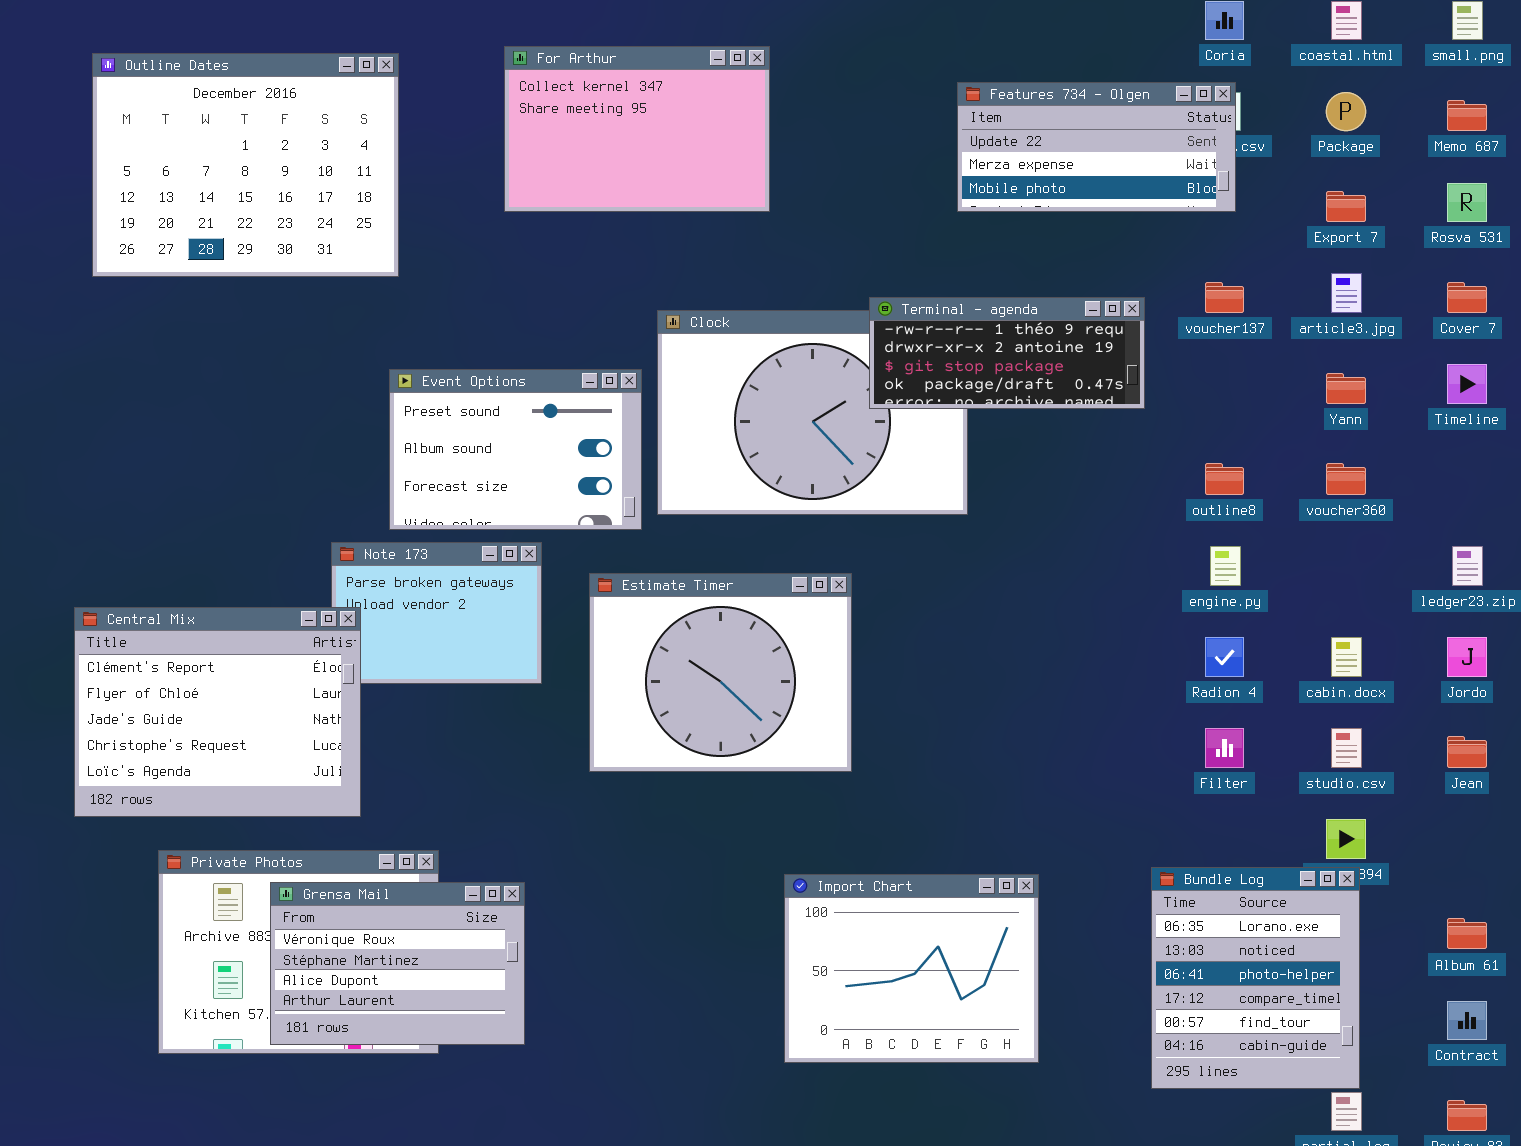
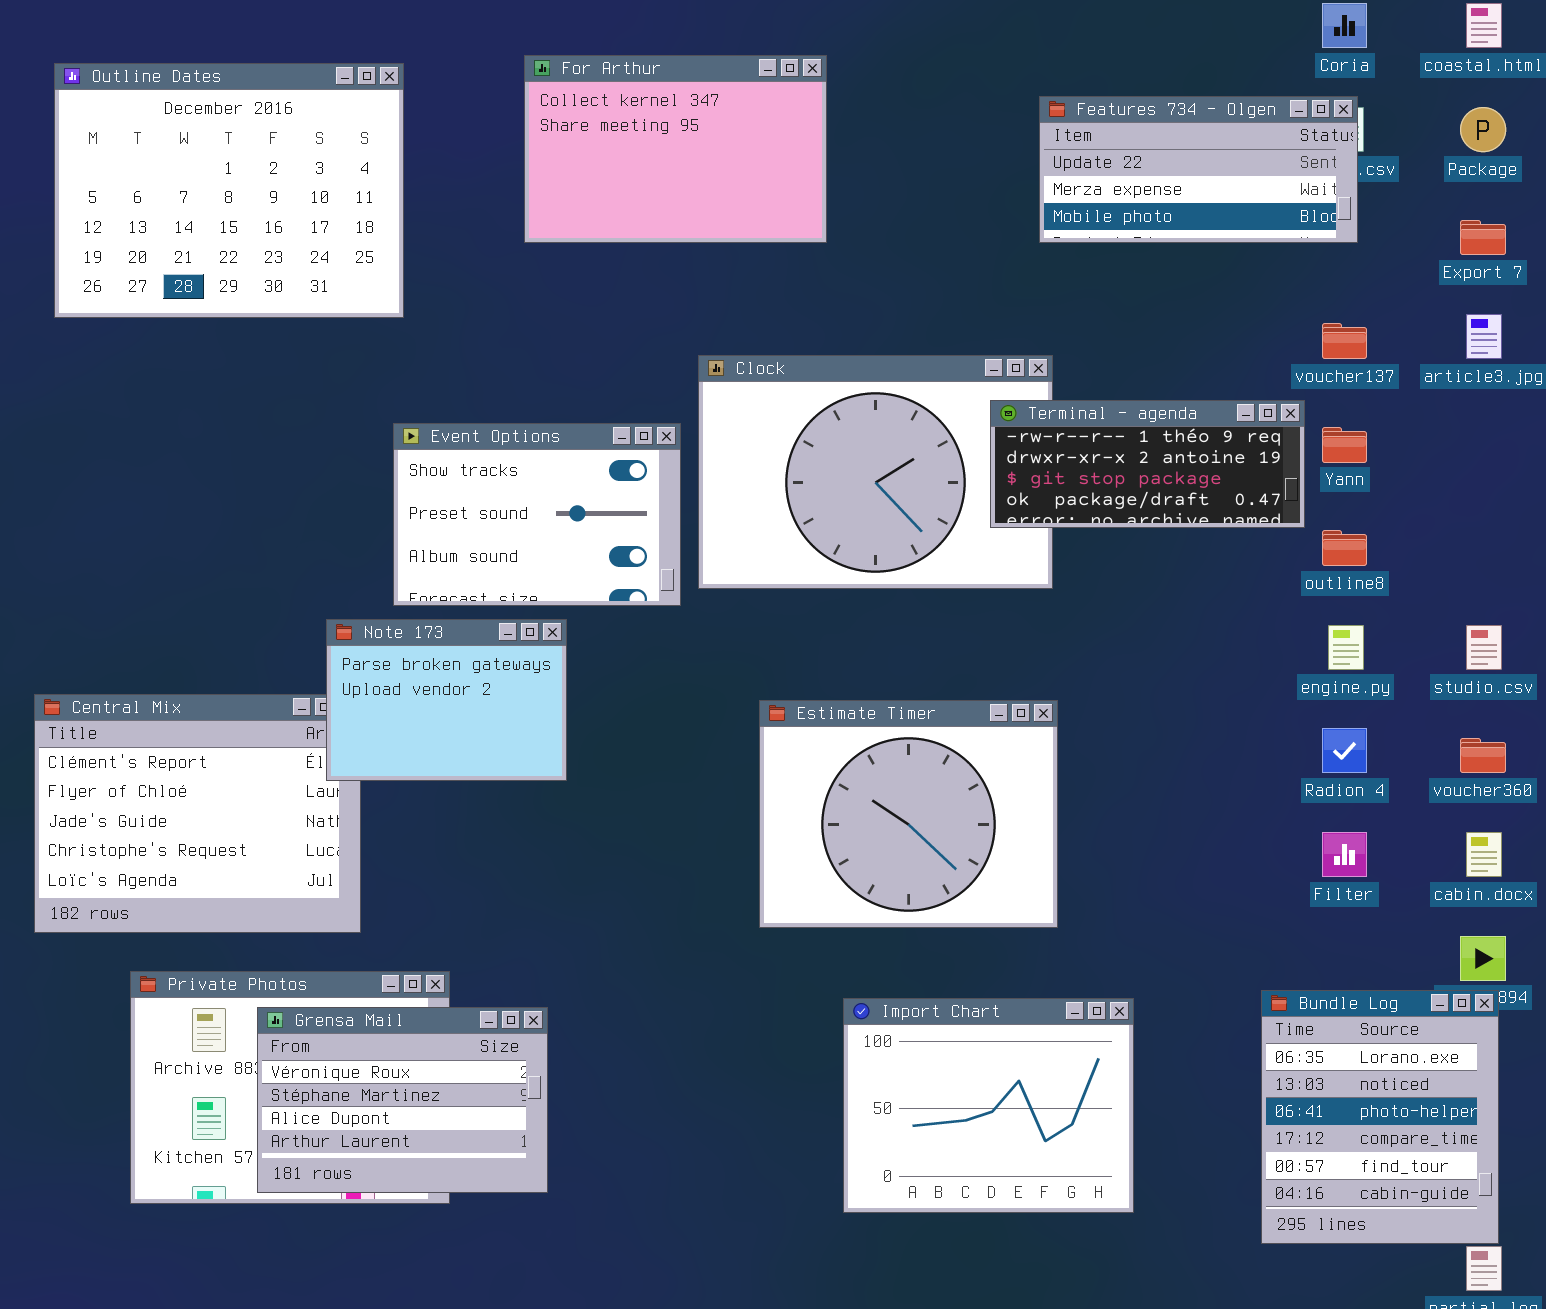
Terminal - agenda: [869,297,1145,409] -> [990,400,1305,528], moved
Event Options: [389,369,642,530] -> [393,423,681,606], scrolled up 1 row
Yann: [1326,373,1366,404] -> [1322,427,1367,463], moved
voucher360: [1326,463,1366,495] -> [1460,738,1506,773], moved
Note 173: [331,542,542,684] -> [326,619,567,781], raised
Estimate Timer: [589,573,852,772] -> [759,700,1058,928], moved
cabin.docx: [1331,637,1362,677] -> [1466,832,1502,877], moved
studio.csv: [1331,728,1362,768] -> [1466,625,1502,670], moved

